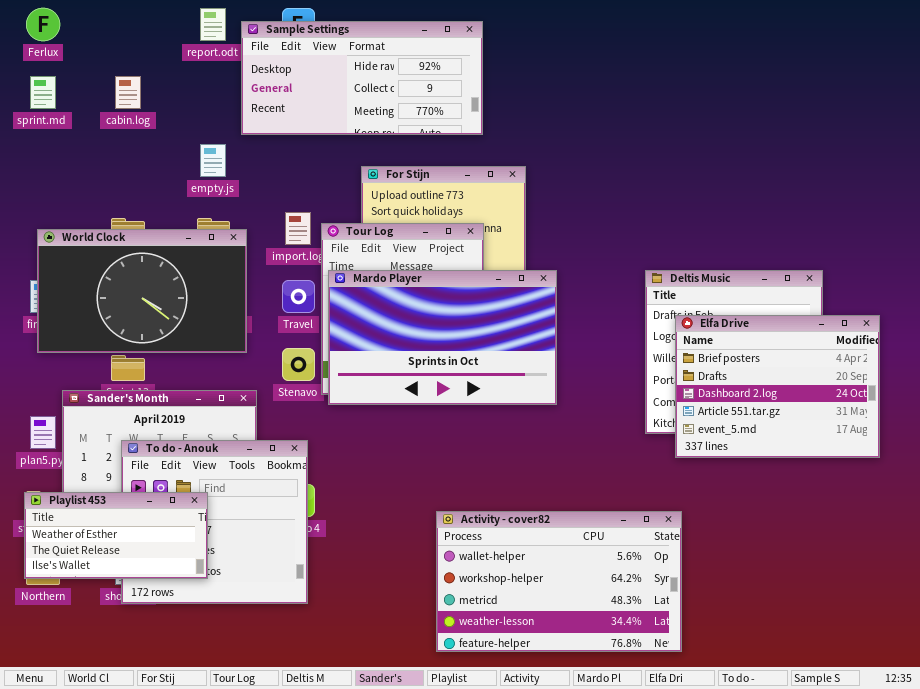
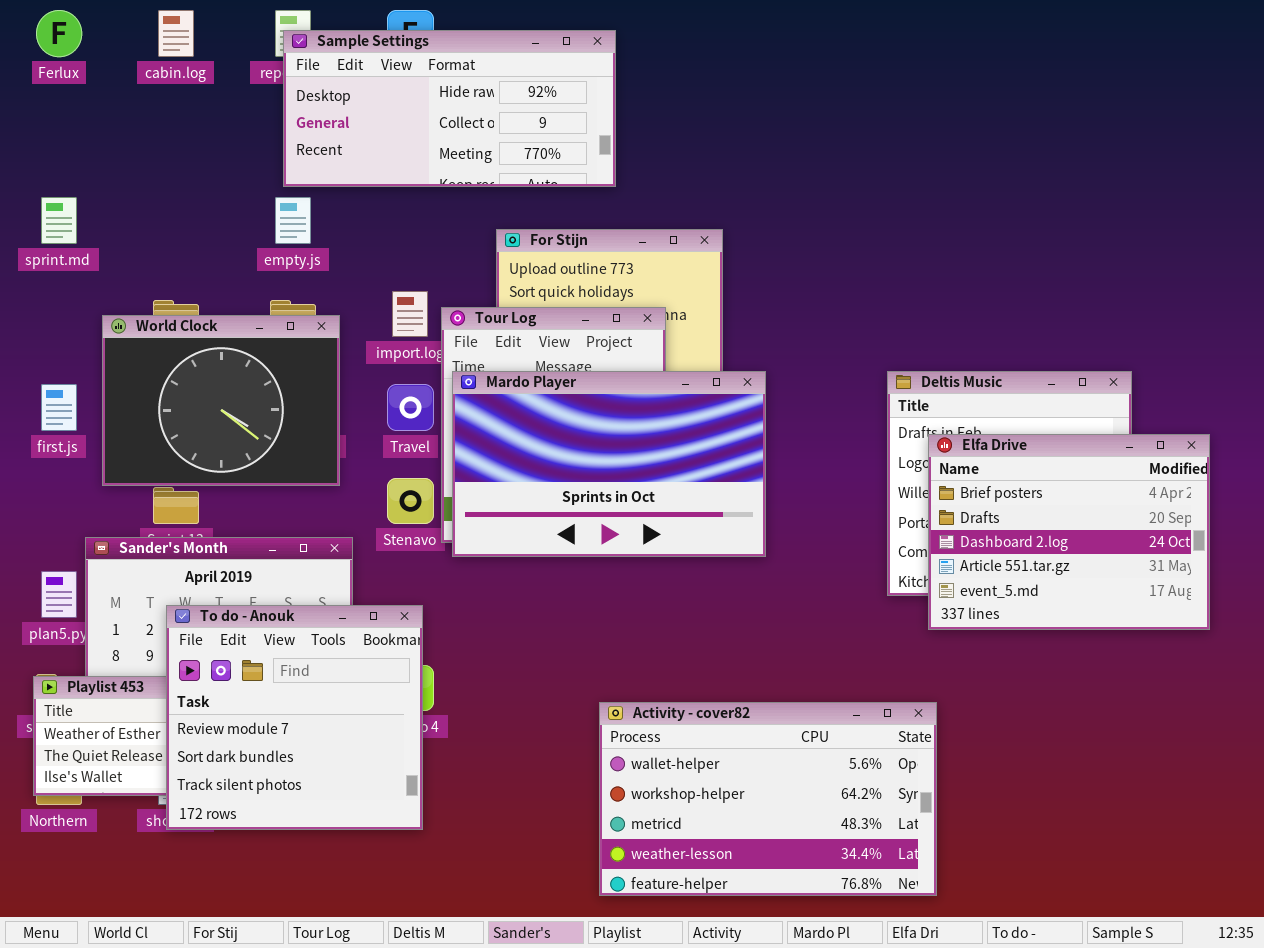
Sample Settings: [241,21,483,135] -> [283,30,616,187], moved
sprint.md: [30,76,56,109] -> [41,197,77,244], moved
cabin.log: [115,76,141,109] -> [158,10,194,57], moved
World Clock: [37,229,247,353] -> [102,315,340,486], resized
To do - Anouk: [121,440,308,604] -> [166,605,423,830], raised

